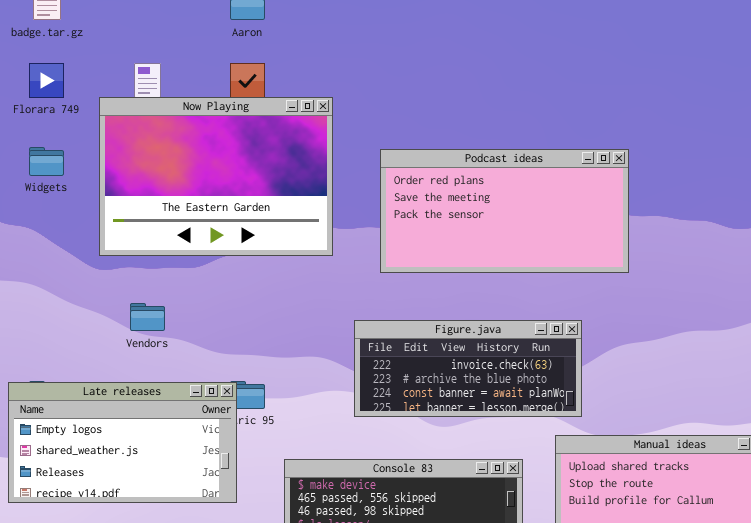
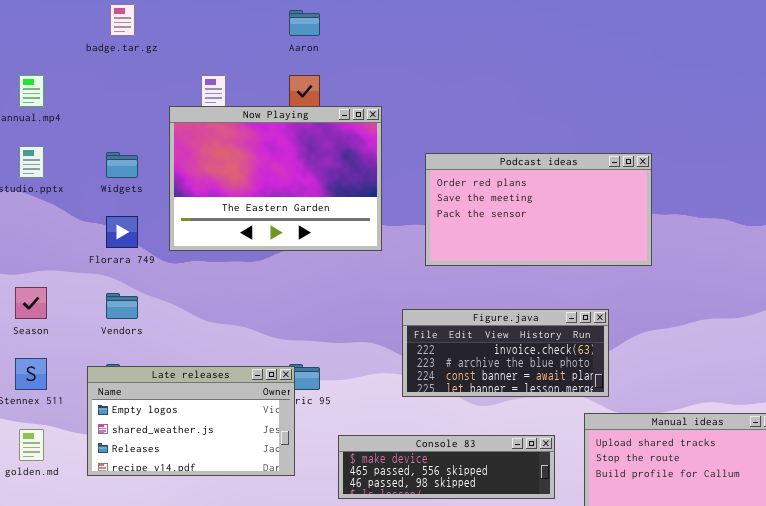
Florara 749: [29,63,64,98] -> [106,216,138,248], moved
Vendors: [130,303,165,331] -> [106,293,138,319], moved

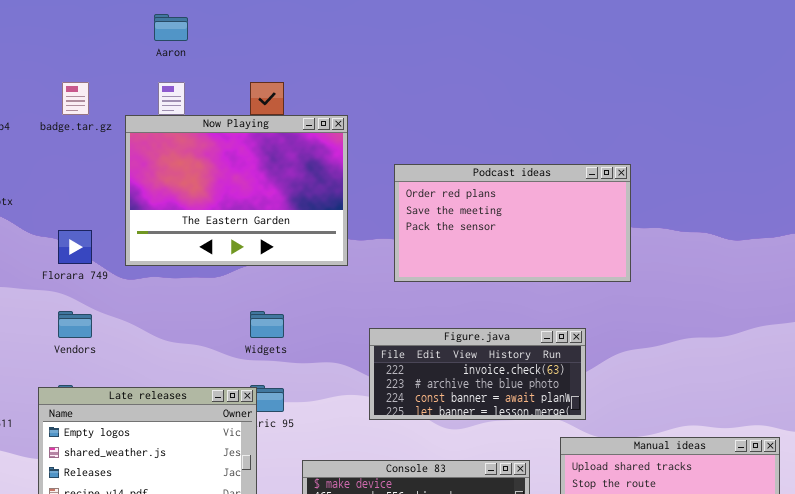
badge.tar.gz: [110,4,135,36] -> [62,82,89,115], moved
Aaron: [289,10,320,36] -> [154,14,188,41], moved
Widgets: [106,152,138,178] -> [250,311,284,338], moved

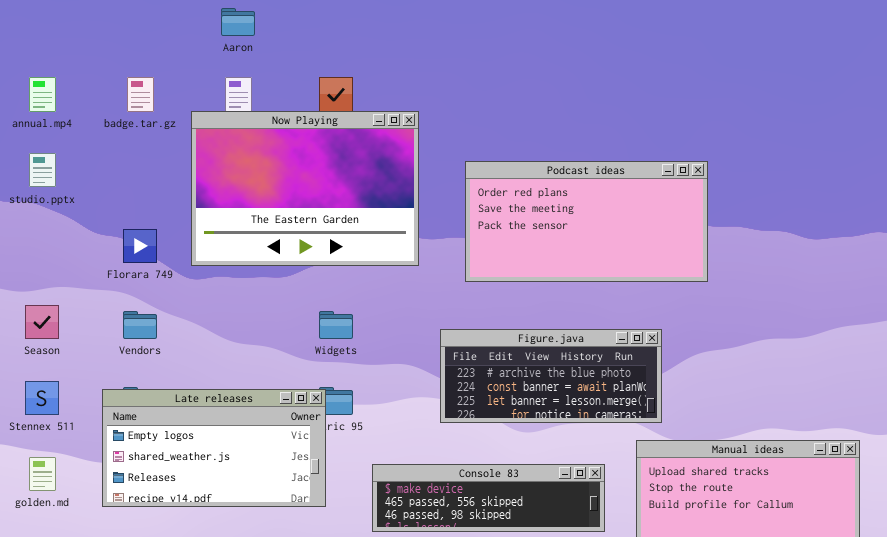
Figure.java: [369,328,586,420] -> [440,329,662,423], scrolled down 1 row

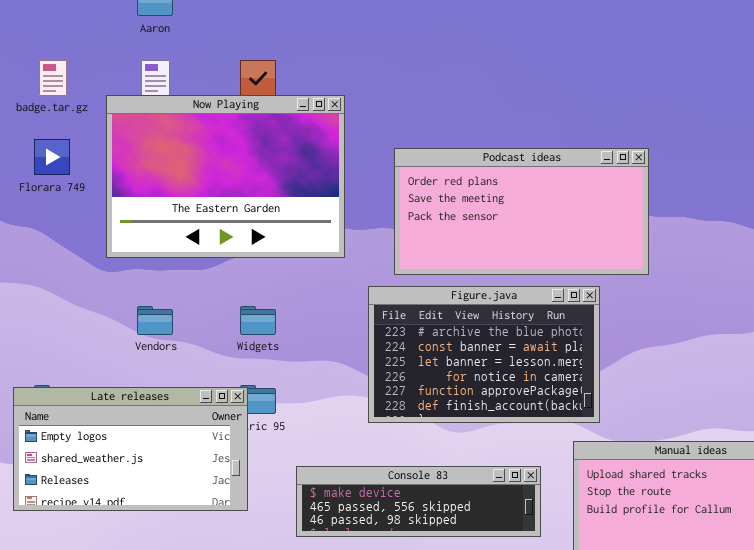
Florara 749: [123,229,157,263] -> [34,139,70,175], moved
Vendors: [123,311,157,339] -> [137,306,173,335], moved
Figure.java: [440,329,662,423] -> [368,286,600,423], resized

